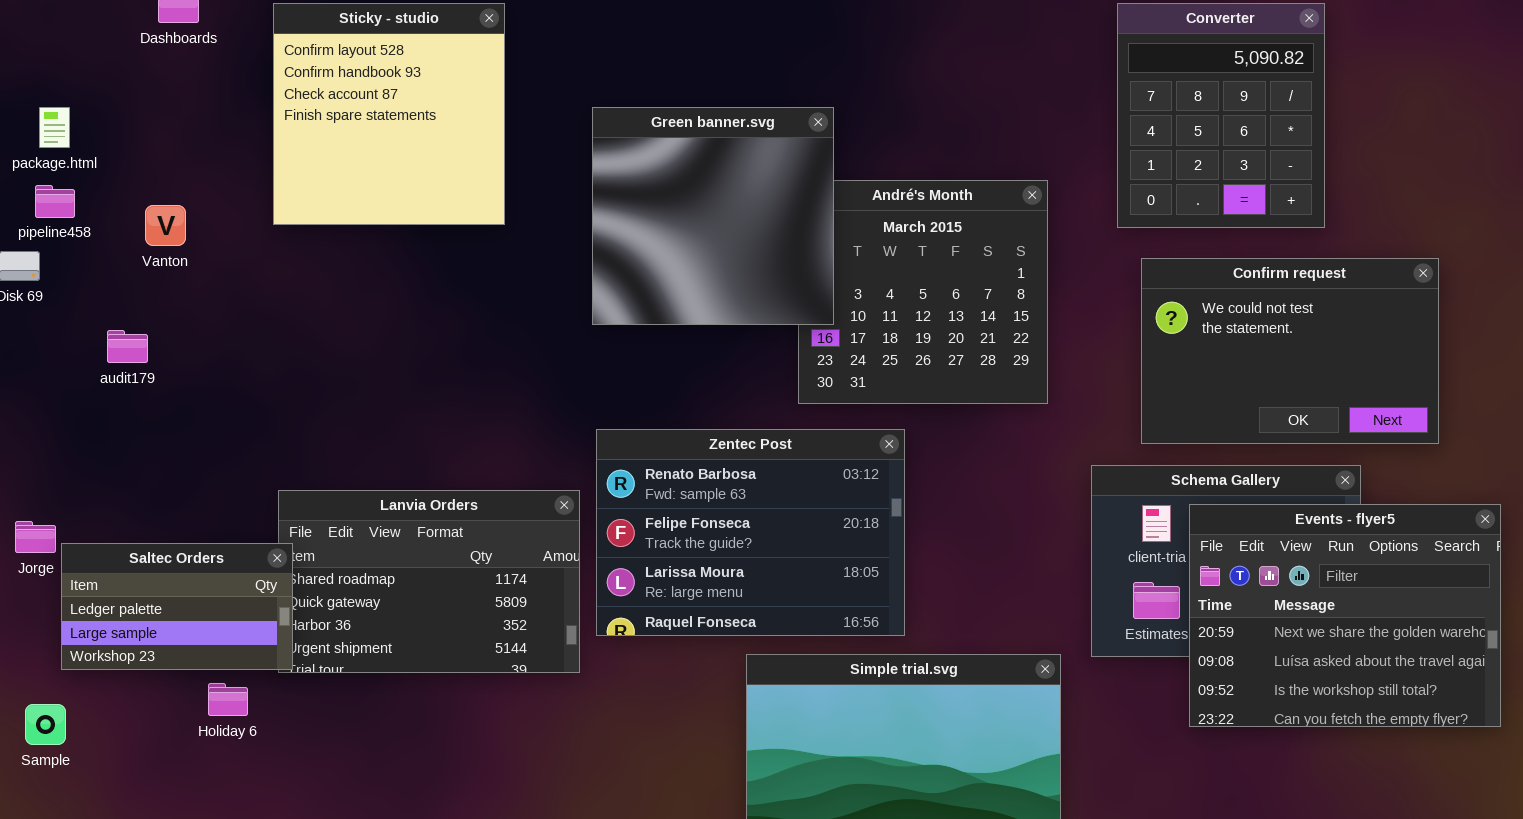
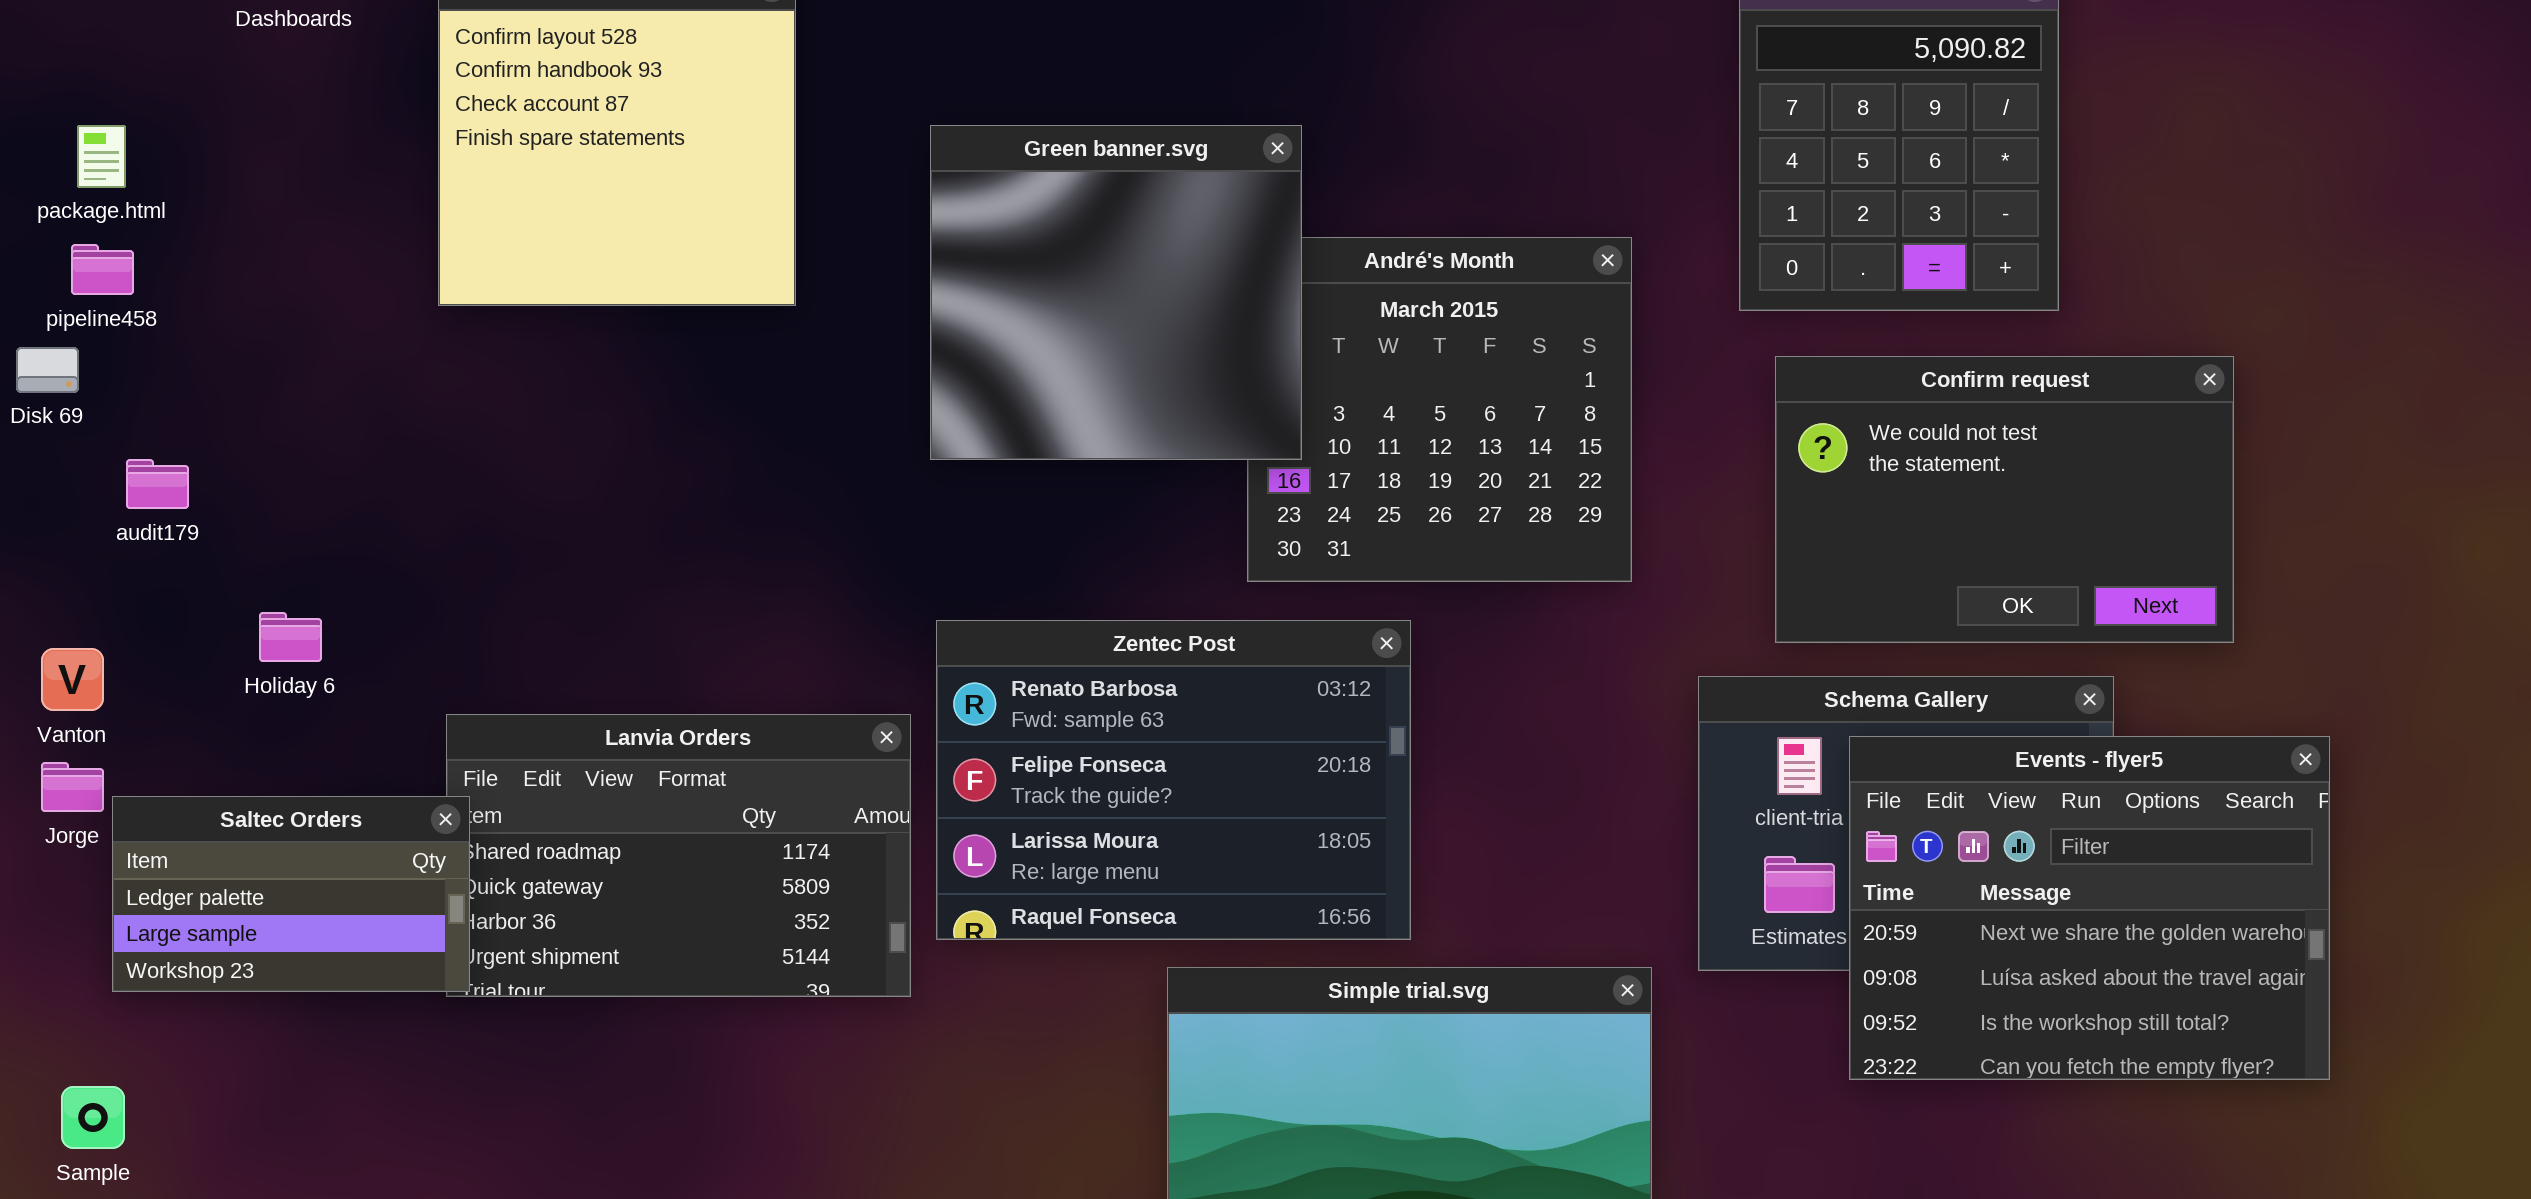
Vanton: [145,205,186,246] -> [41,648,104,711], moved
audit179: [107,330,148,363] -> [126,459,189,509], moved
Holiday 6: [208,683,248,716] -> [259,612,322,662], moved
Sample: [25,704,66,745] -> [61,1086,125,1149], moved

